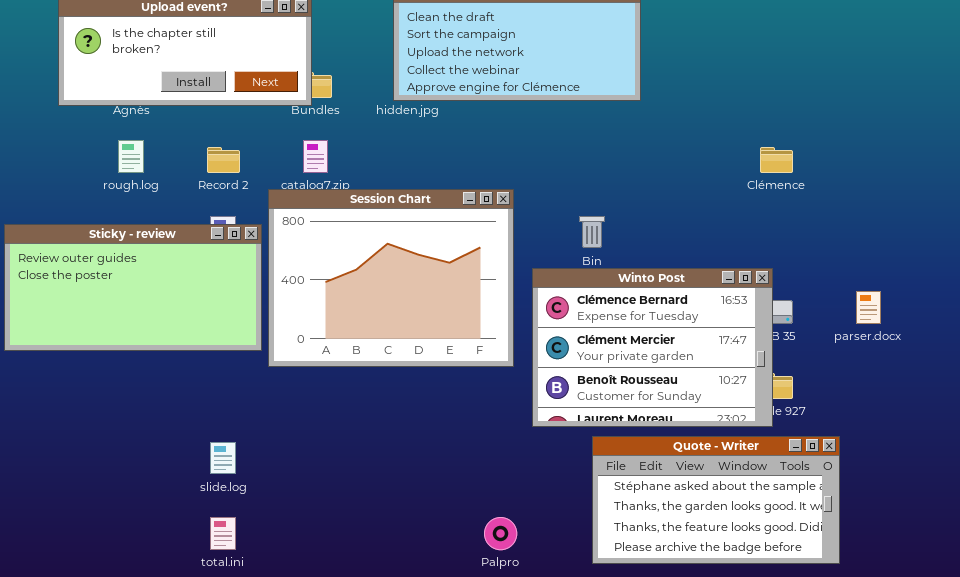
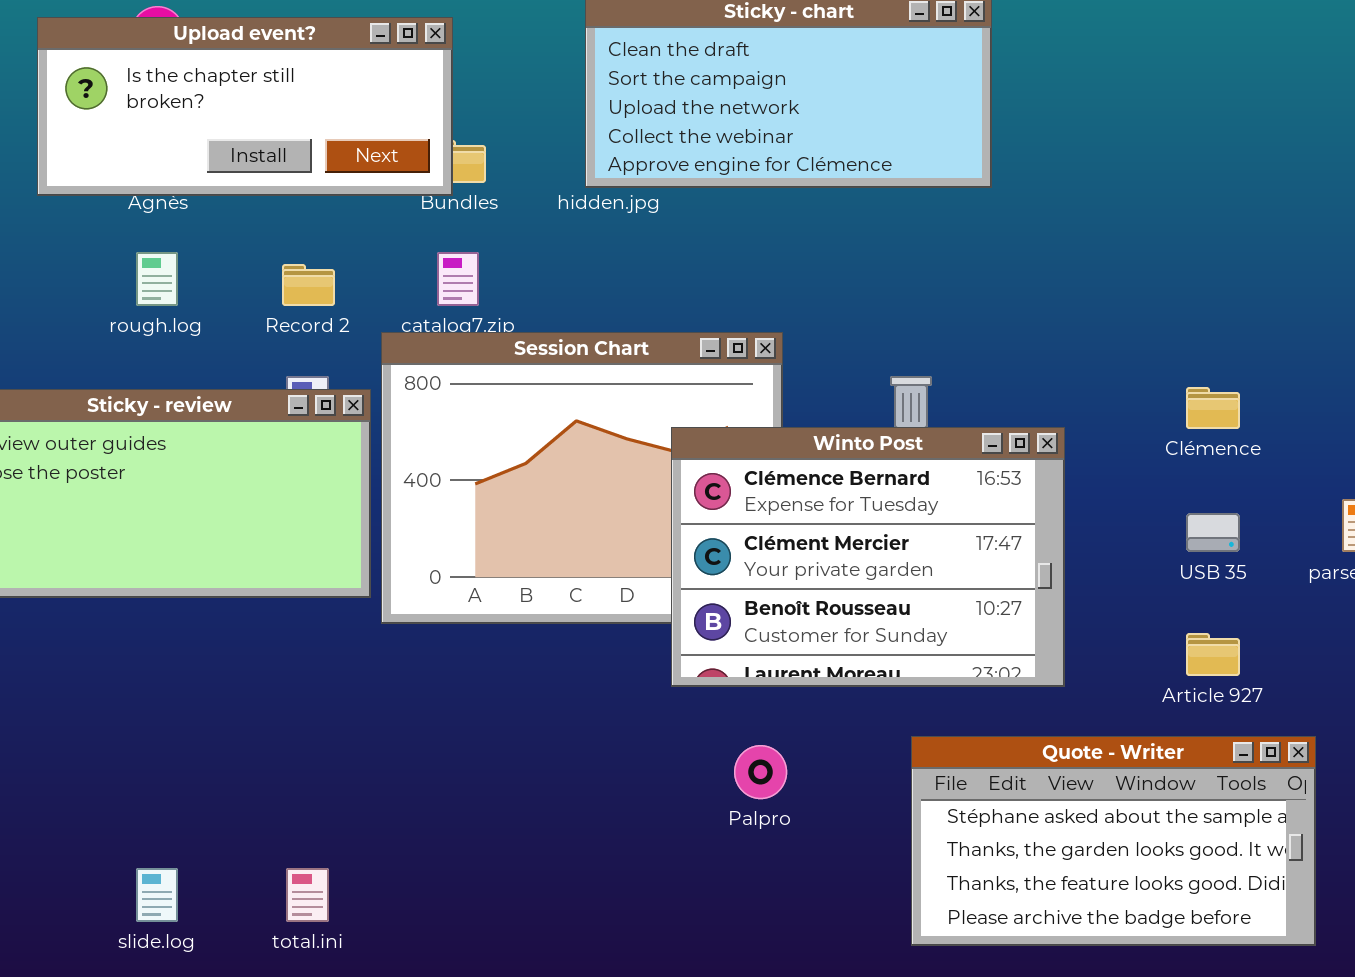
Clémence: [760,147,793,173] -> [1186,387,1240,429], moved
Winto Post: [532,268,773,427] -> [671,427,1065,687], moved
slide.log: [210,442,236,474] -> [136,868,178,922], moved
Palpro: [484,517,517,550] -> [734,745,787,799], moved

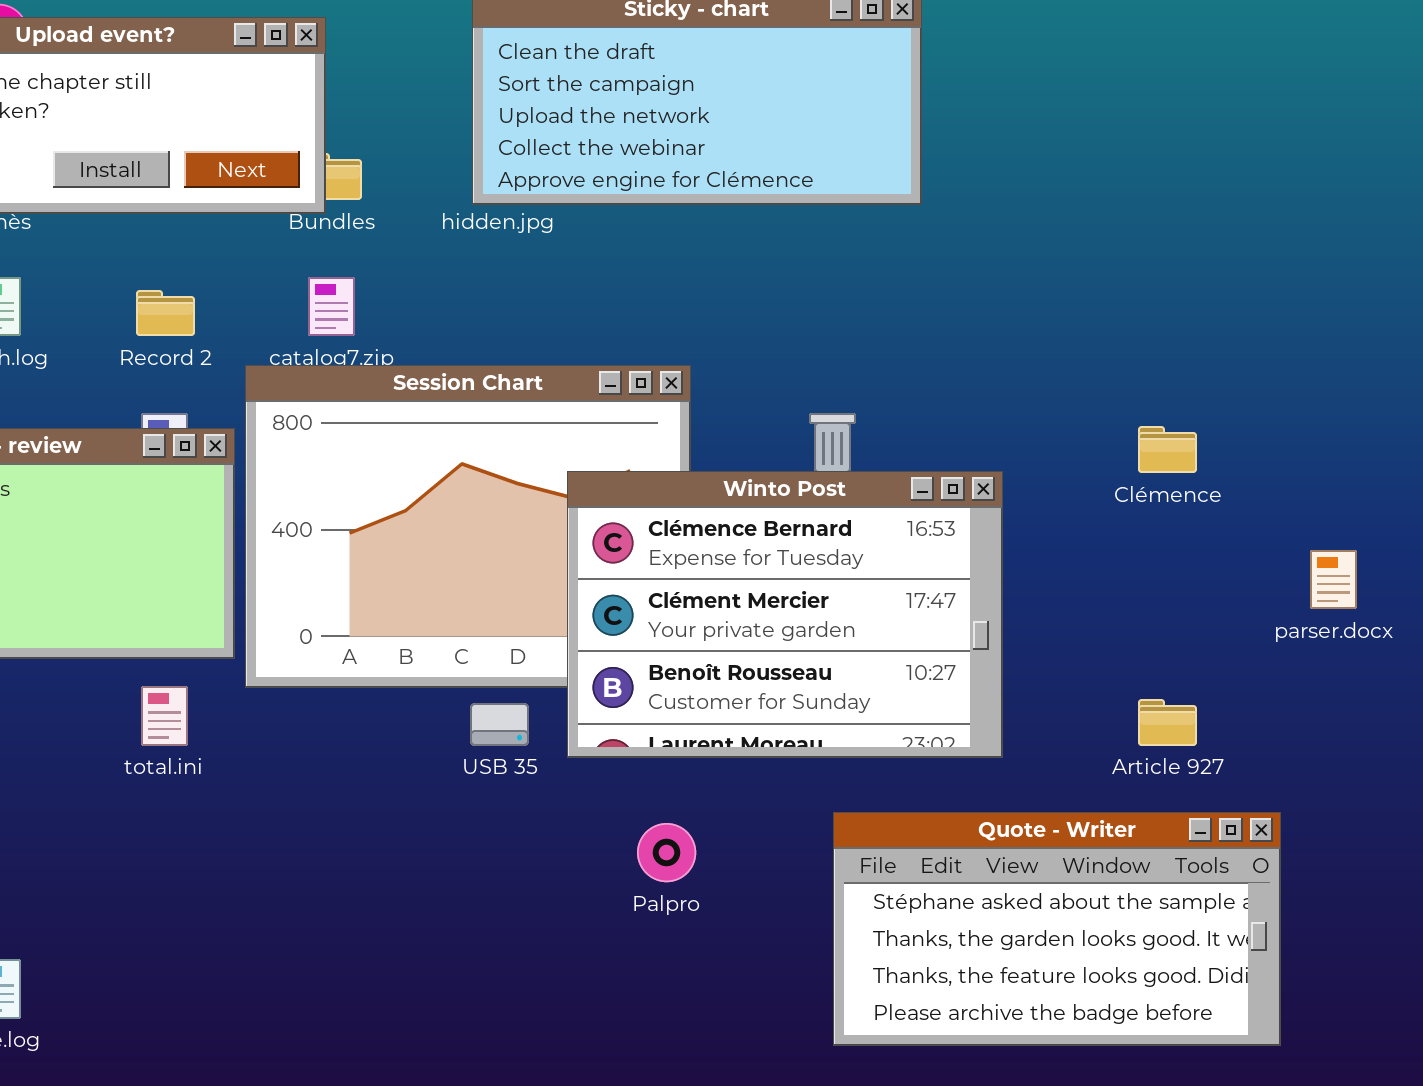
USB 35: [1186,513,1240,552] -> [470,703,529,746], moved
total.ini: [286,868,329,922] -> [141,686,188,746], moved

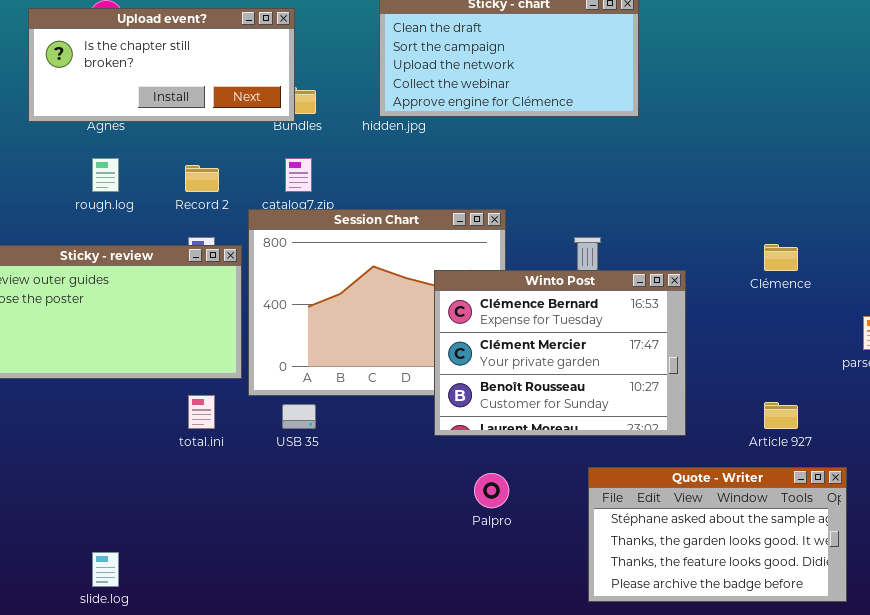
USB 35: [470,703,529,746] -> [282,404,316,429], moved

